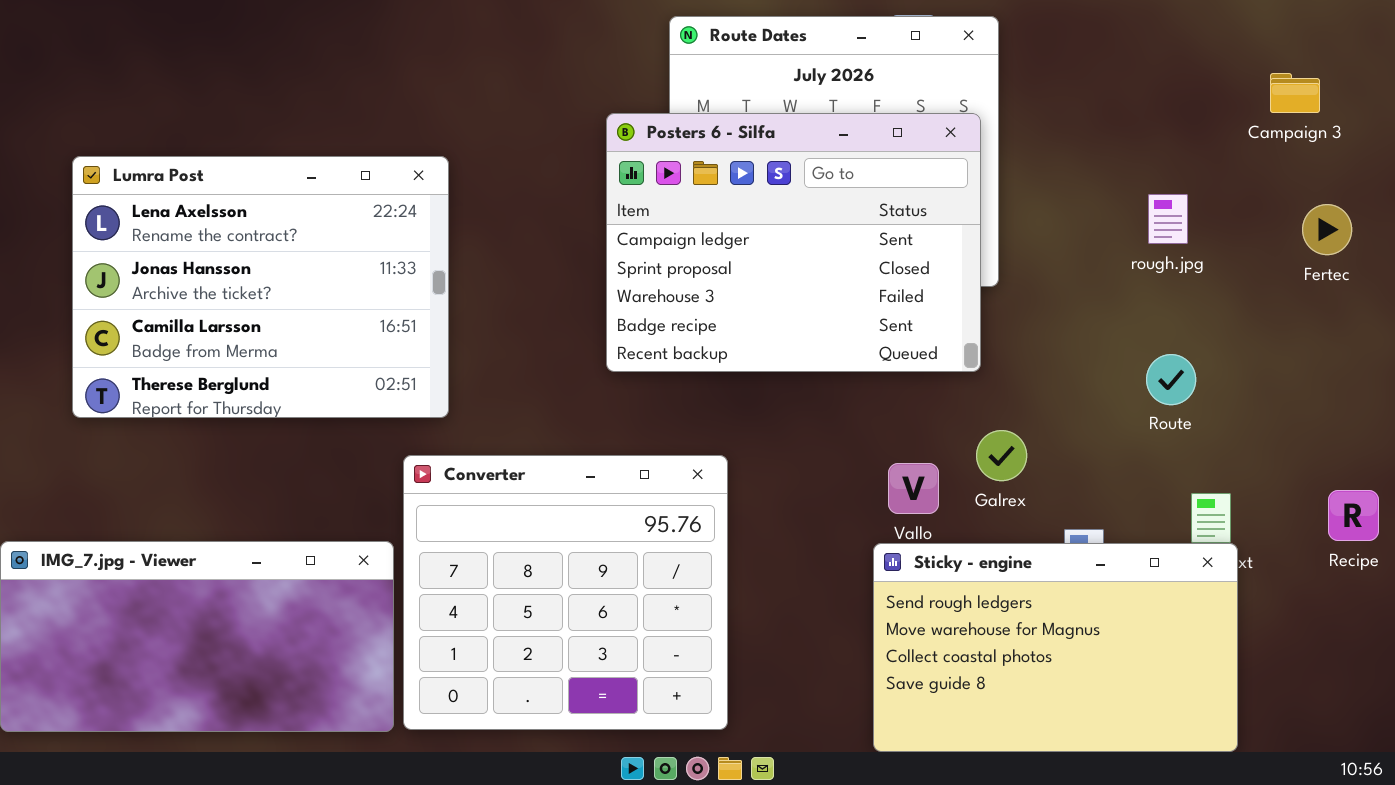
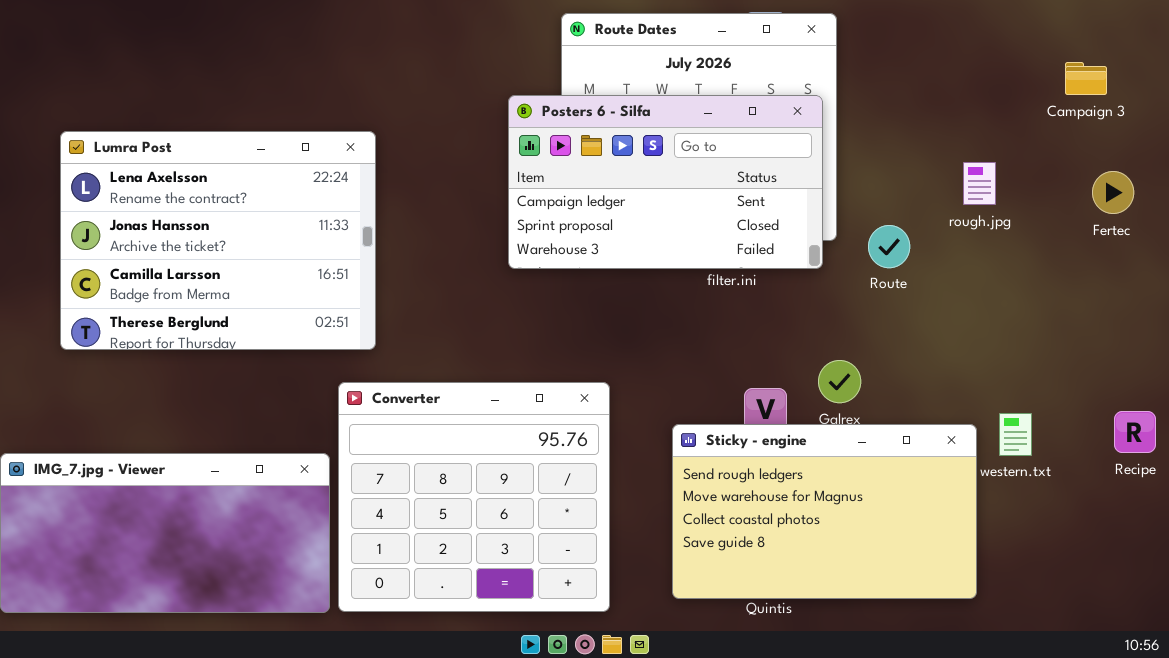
Posters 6 - Silfa: [606,113,981,372] -> [508,95,823,269], resized
Route: [1146,354,1196,405] -> [868,225,910,268], moved
Sticky - engine: [873,543,1238,752] -> [672,424,977,599], moved

